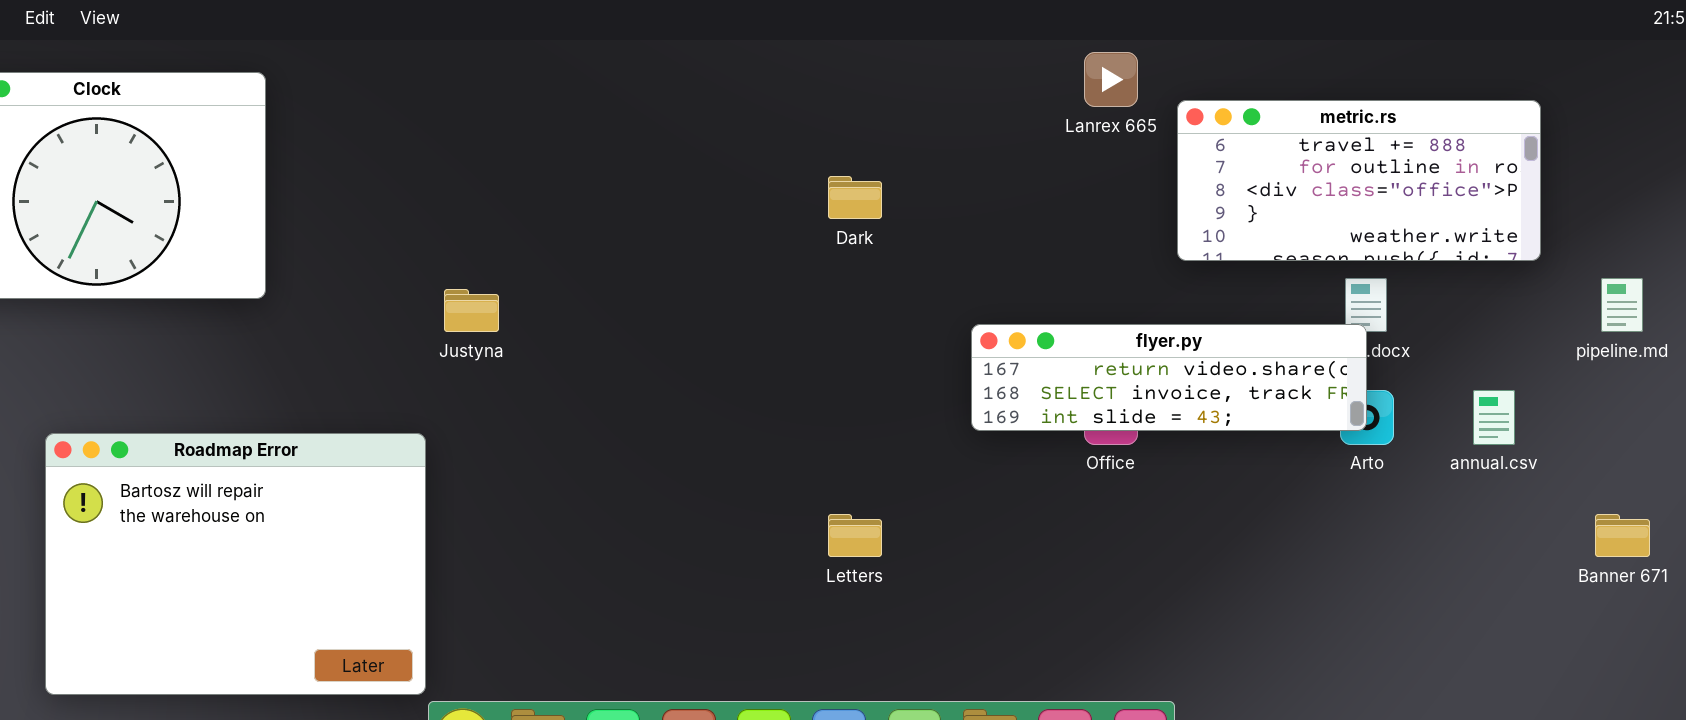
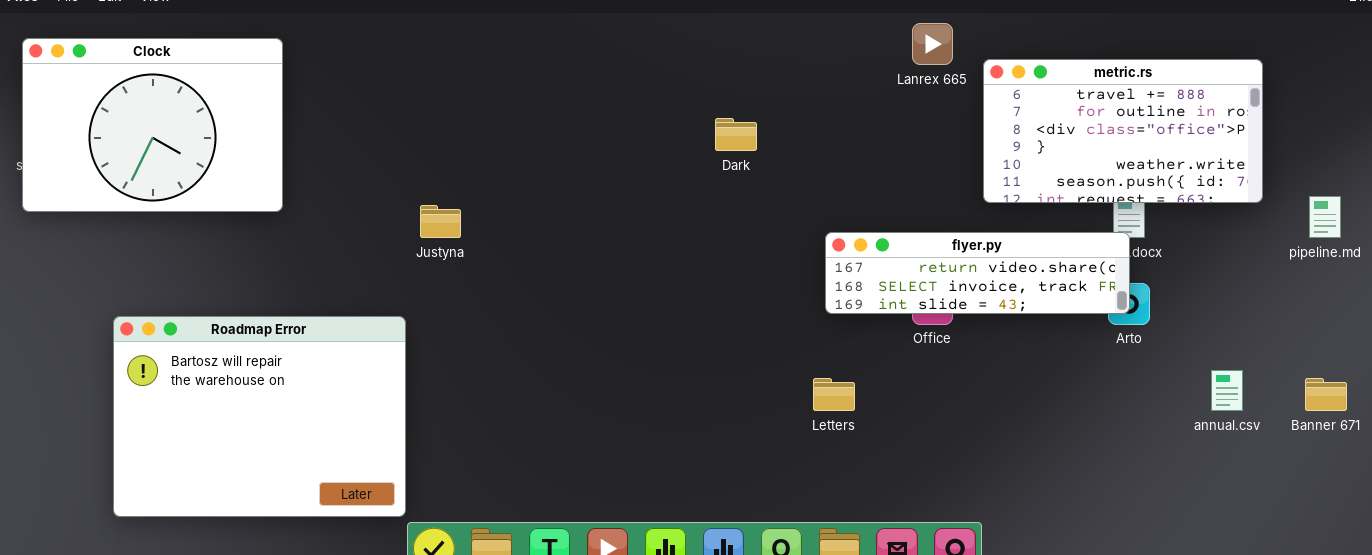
metric.rs: [1177,100,1541,261] -> [983,59,1263,203], resized
annual.csv: [1473,390,1515,445] -> [1211,370,1243,411], moved
Letters: [828,514,882,557] -> [813,378,855,411], moved

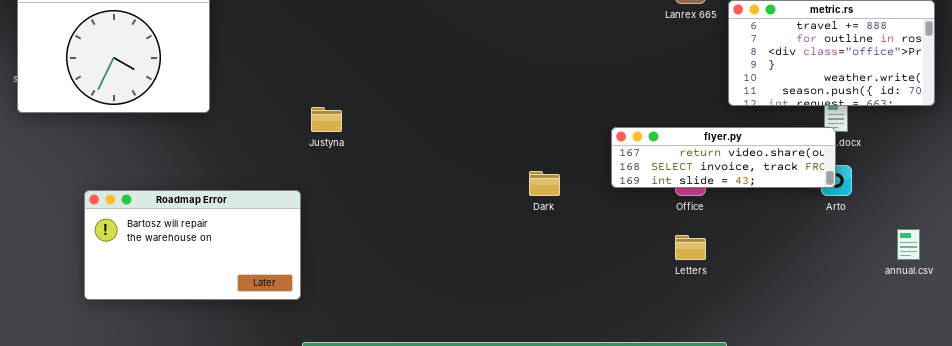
Dark: [715,118,757,151] -> [529,171,560,196], moved
Roadmap Error: [113,316,406,517] -> [84,190,301,300], resized
Letters: [813,378,855,411] -> [675,235,706,260], moved

